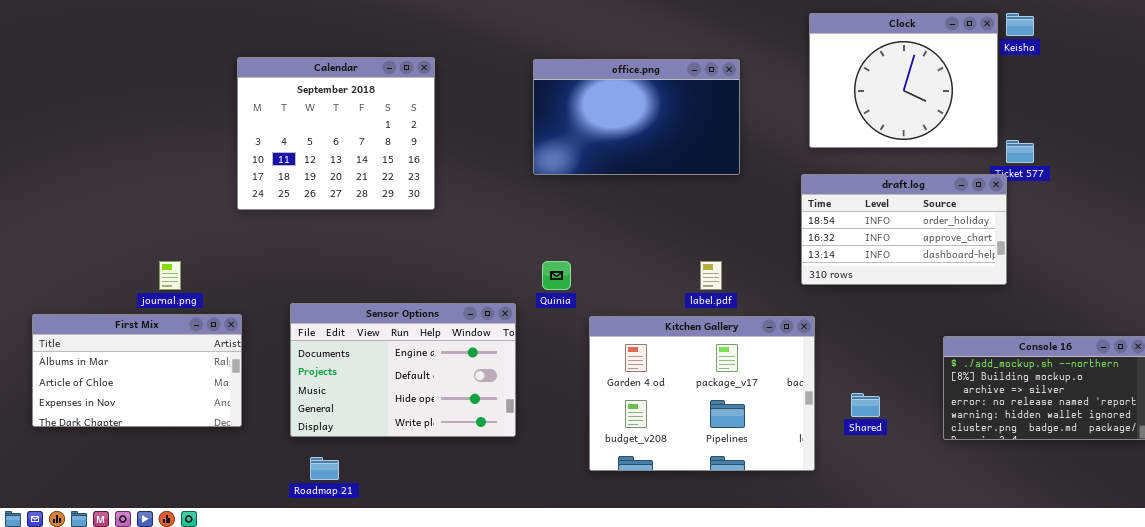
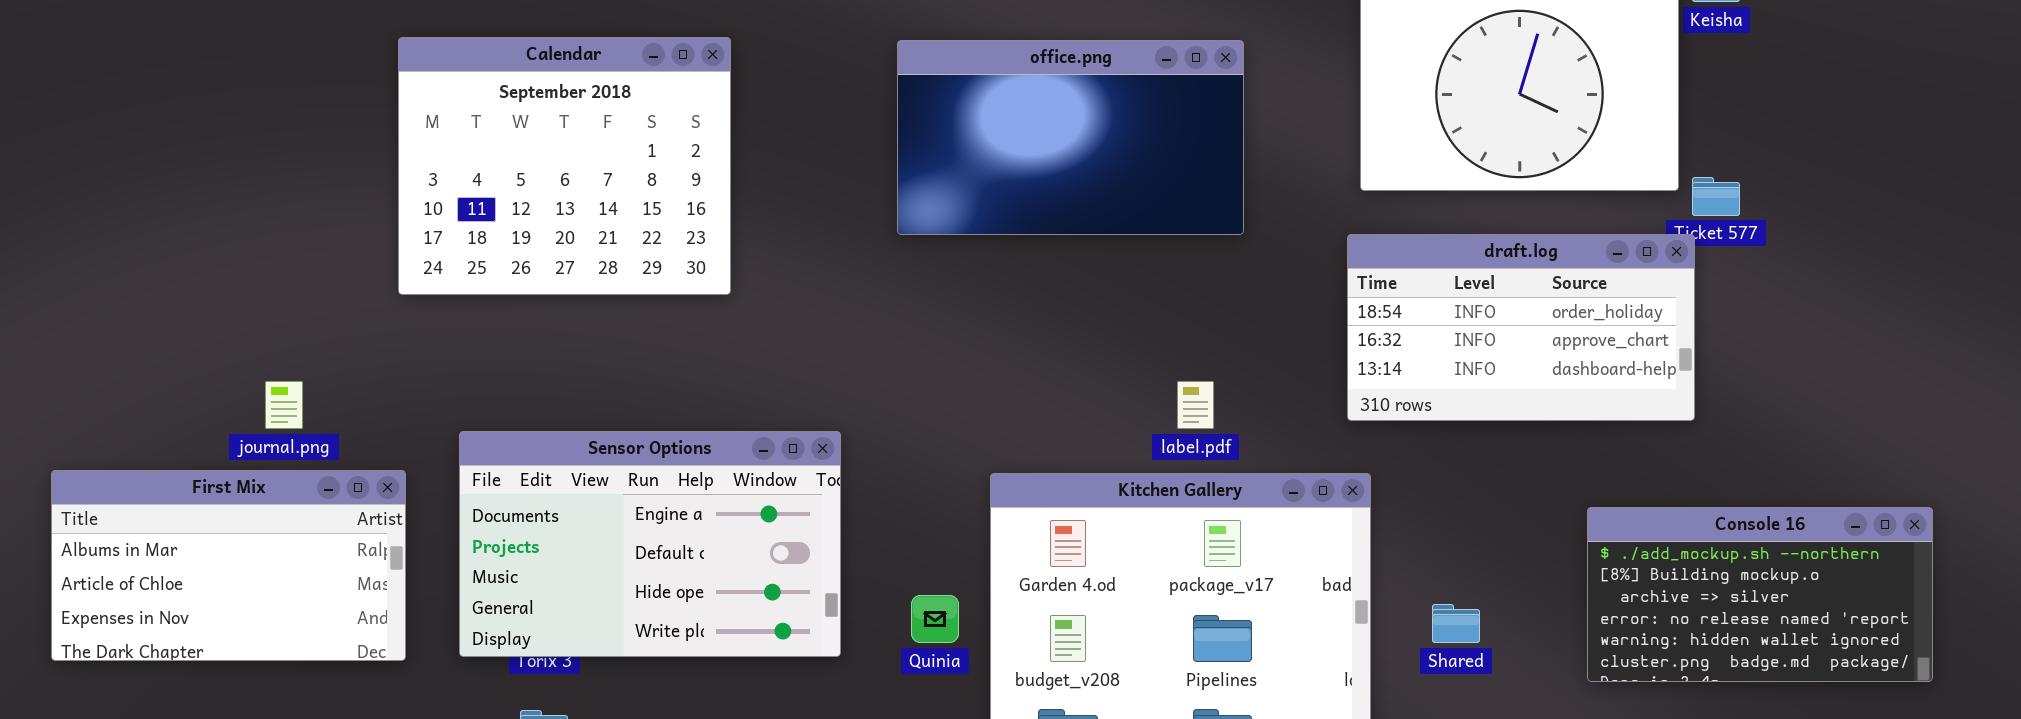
Quinia: [542,261,571,290] -> [911,595,959,643], moved
Sensor Options: [290,303,516,437] -> [459,431,841,657], moved

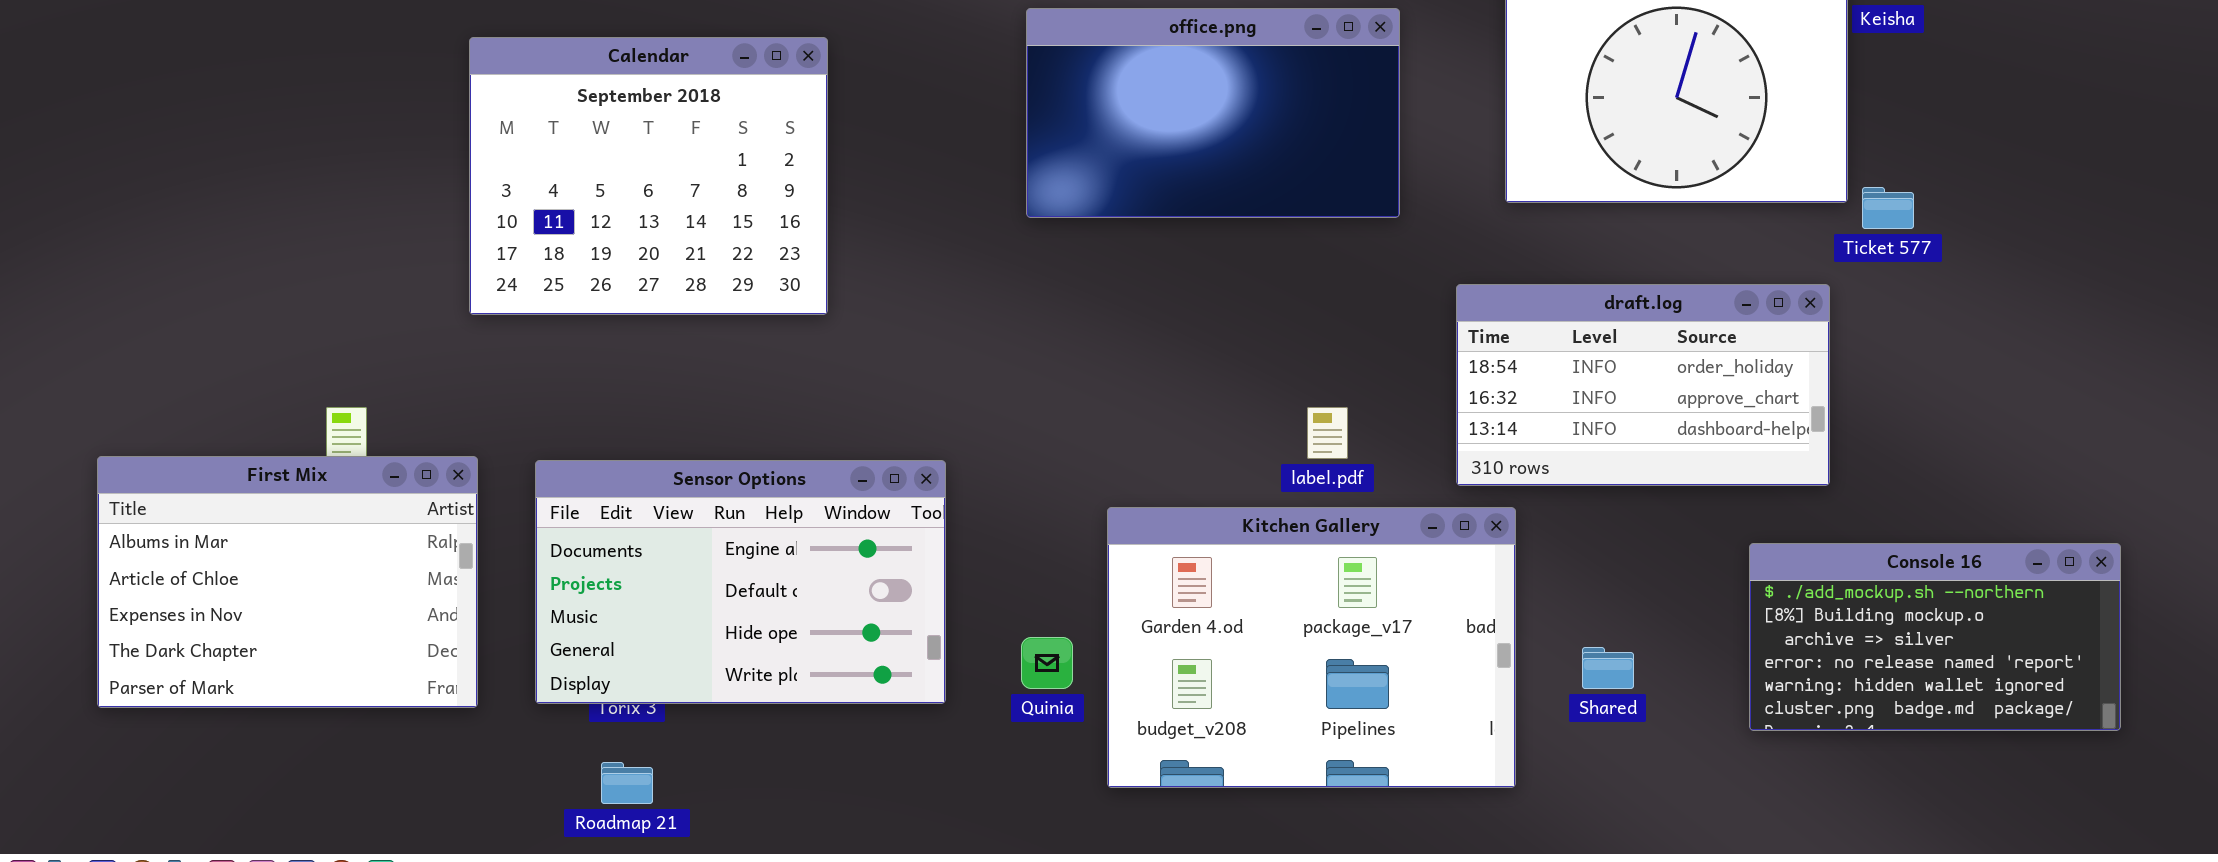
office.png: [897,40,1244,235] -> [1026,8,1400,218], moved
draft.log: [1347,234,1695,421] -> [1456,284,1830,486], moved
First Mix: [51,470,406,661] -> [97,456,478,708], resized

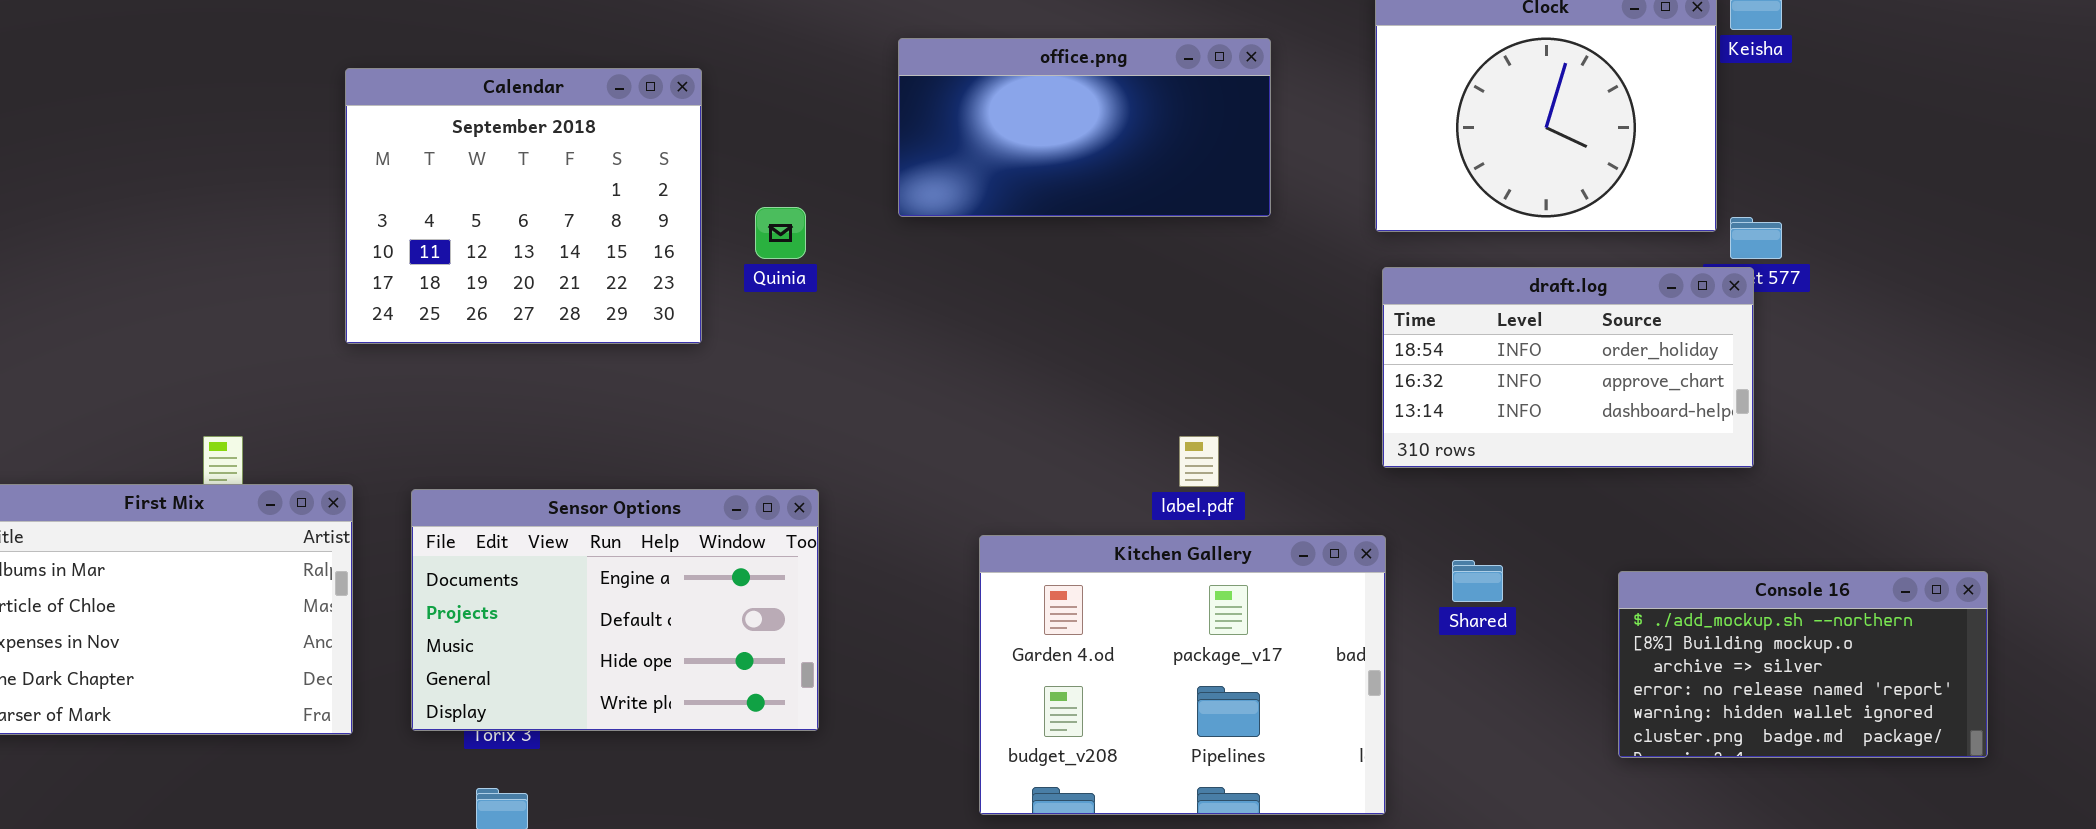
office.png: [1026,8,1400,218] -> [898,38,1271,217], resized
draft.log: [1456,284,1830,486] -> [1382,267,1754,468], moved
Quinia: [1021,637,1073,689] -> [755,207,806,259], moved
Shared: [1582,647,1634,689] -> [1452,560,1503,602], moved

